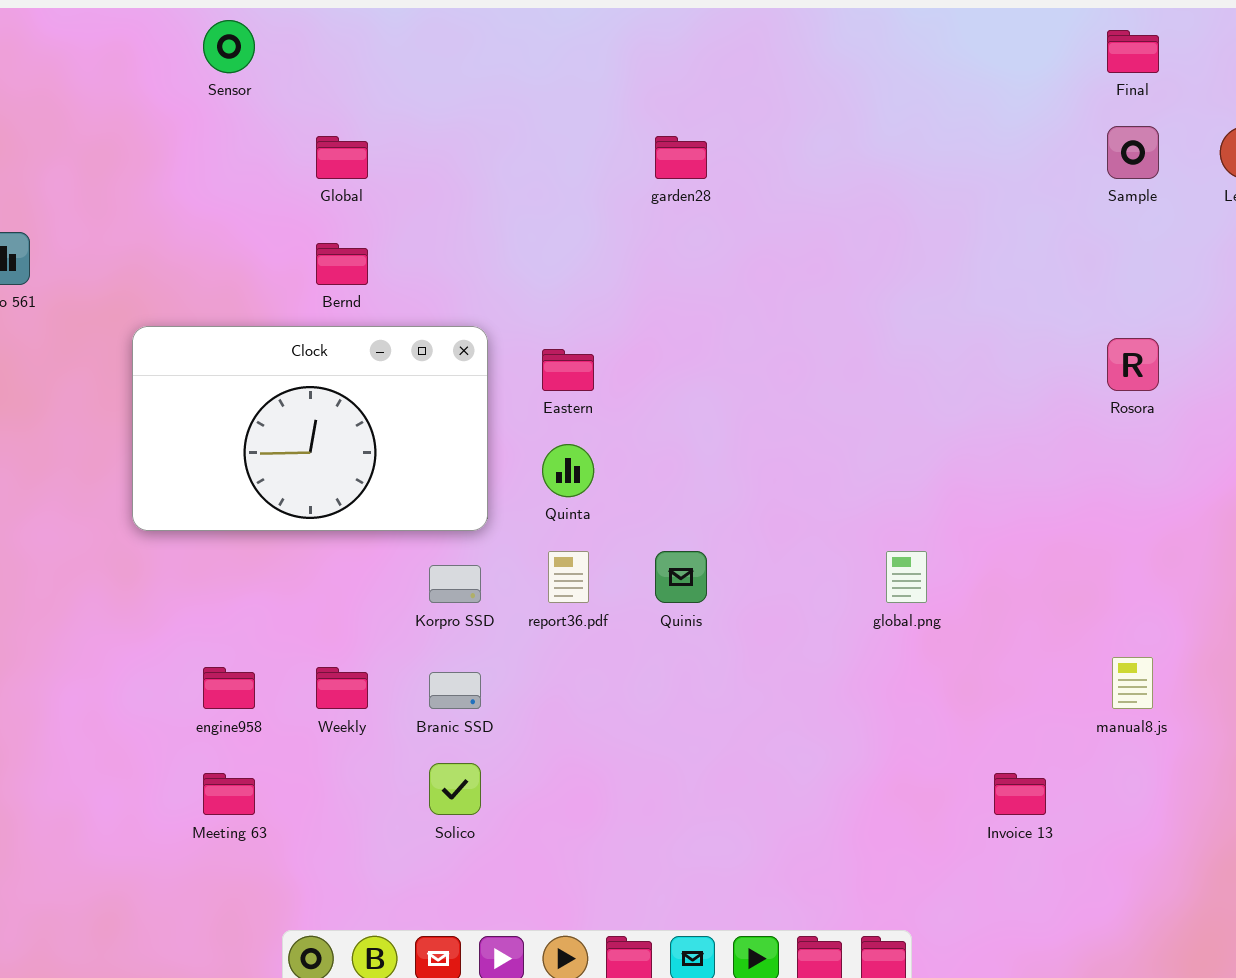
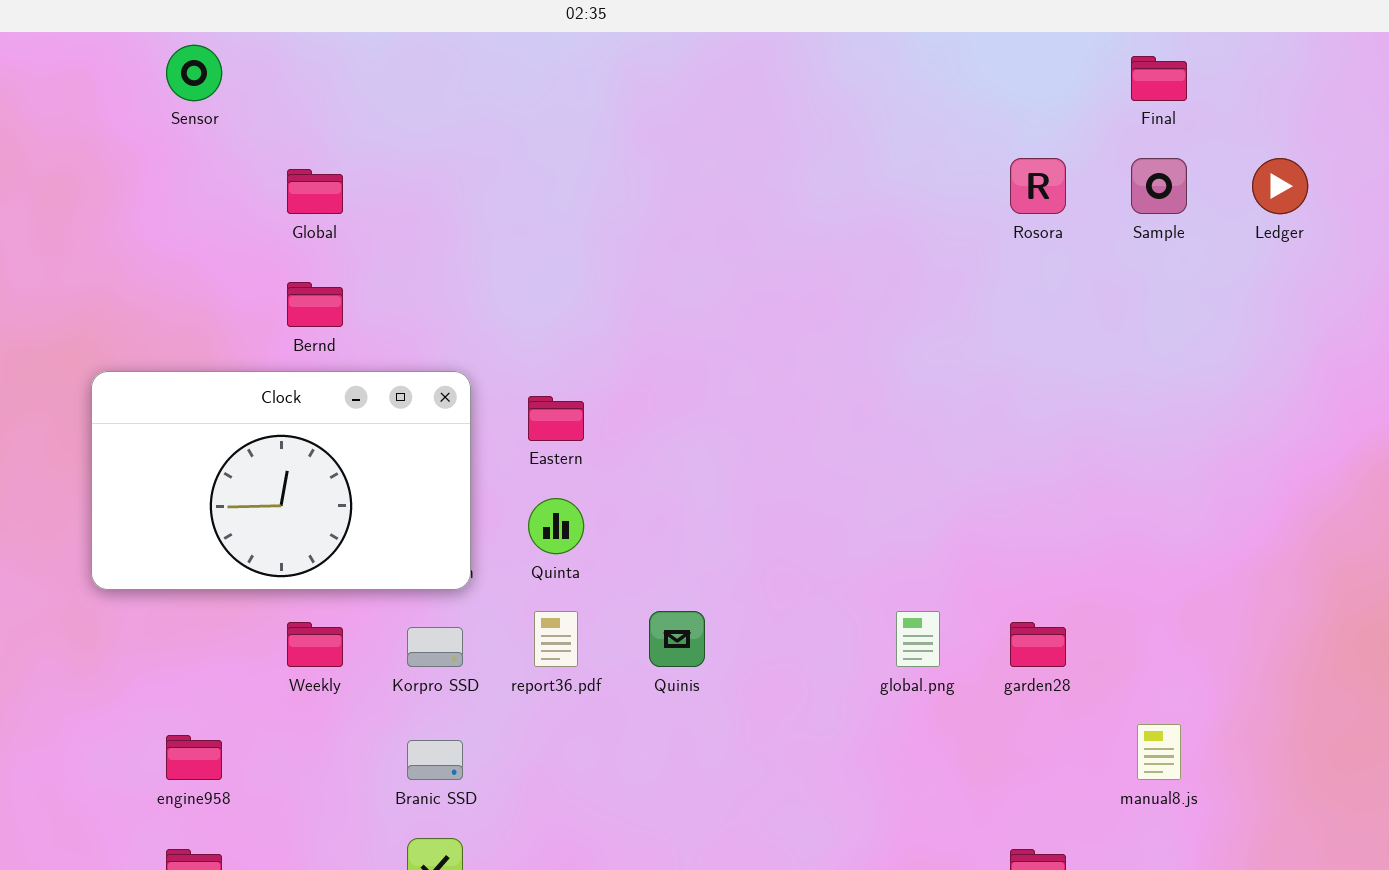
garden28: [655,136,707,179] -> [1010,622,1066,667], moved
Rosora: [1107,338,1159,391] -> [1010,158,1066,214], moved
Weekly: [316,667,368,709] -> [287,622,343,667], moved

